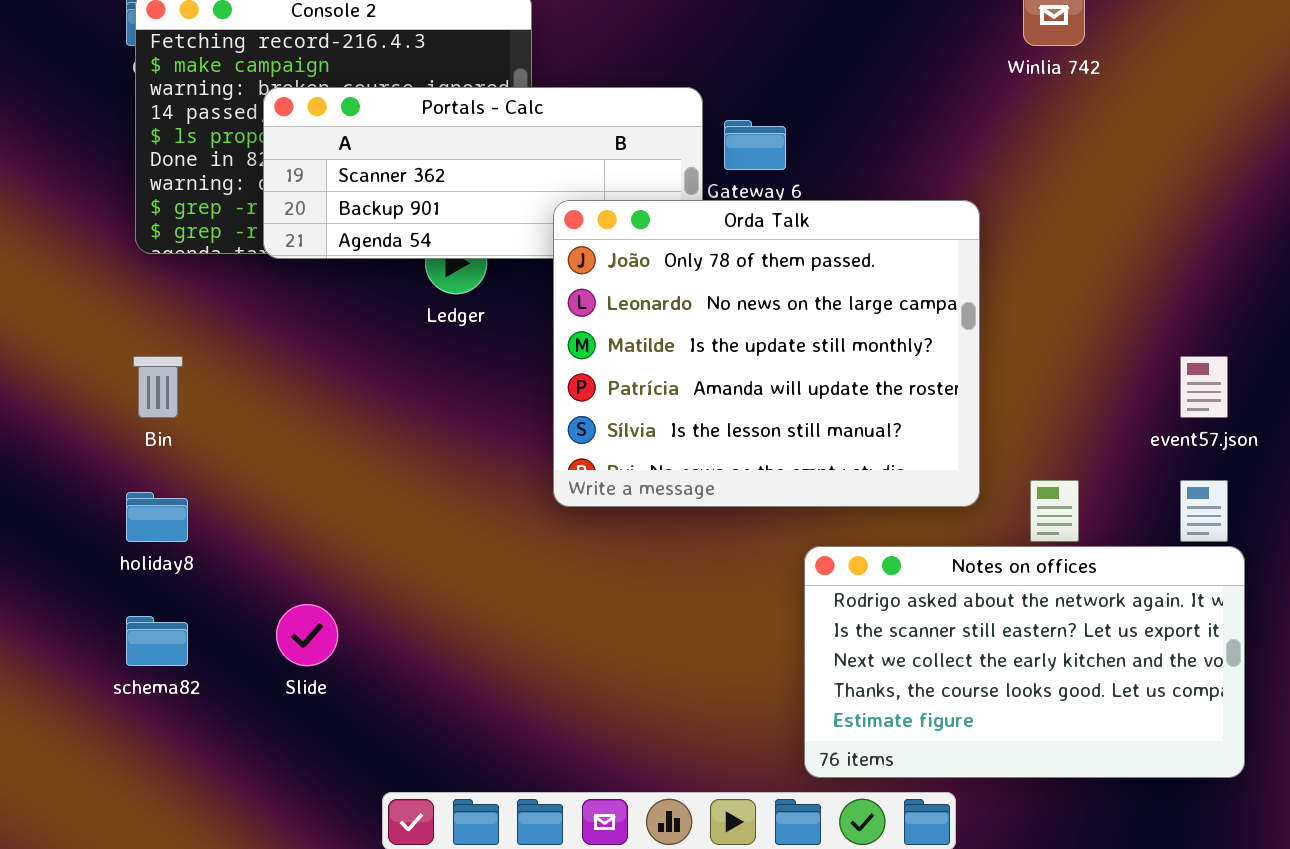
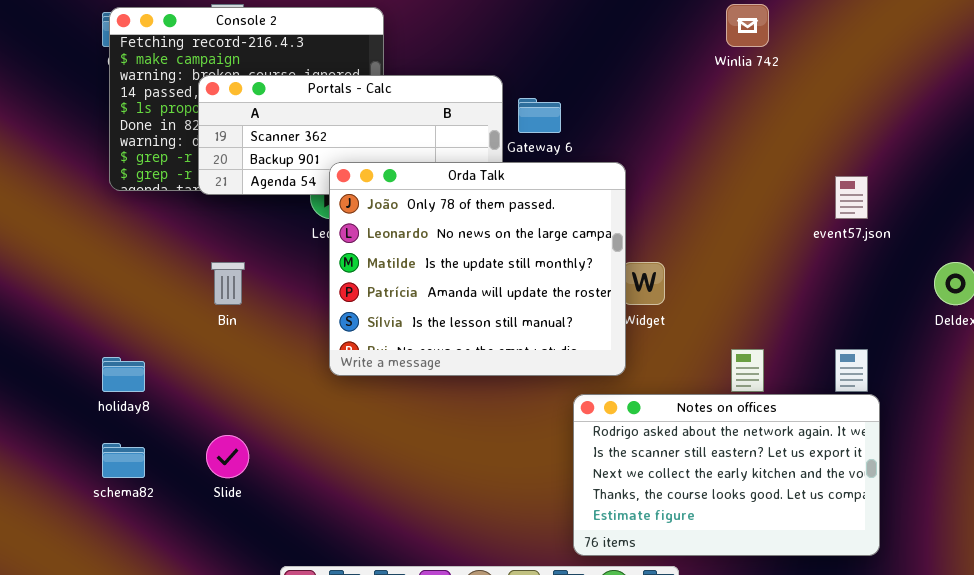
Orda Talk: [553,200,980,507] -> [329,162,626,376], moved
Bin: [133,356,183,418] -> [211,262,245,305], moved
event57.json: [1180,356,1228,418] -> [835,176,868,219], moved

